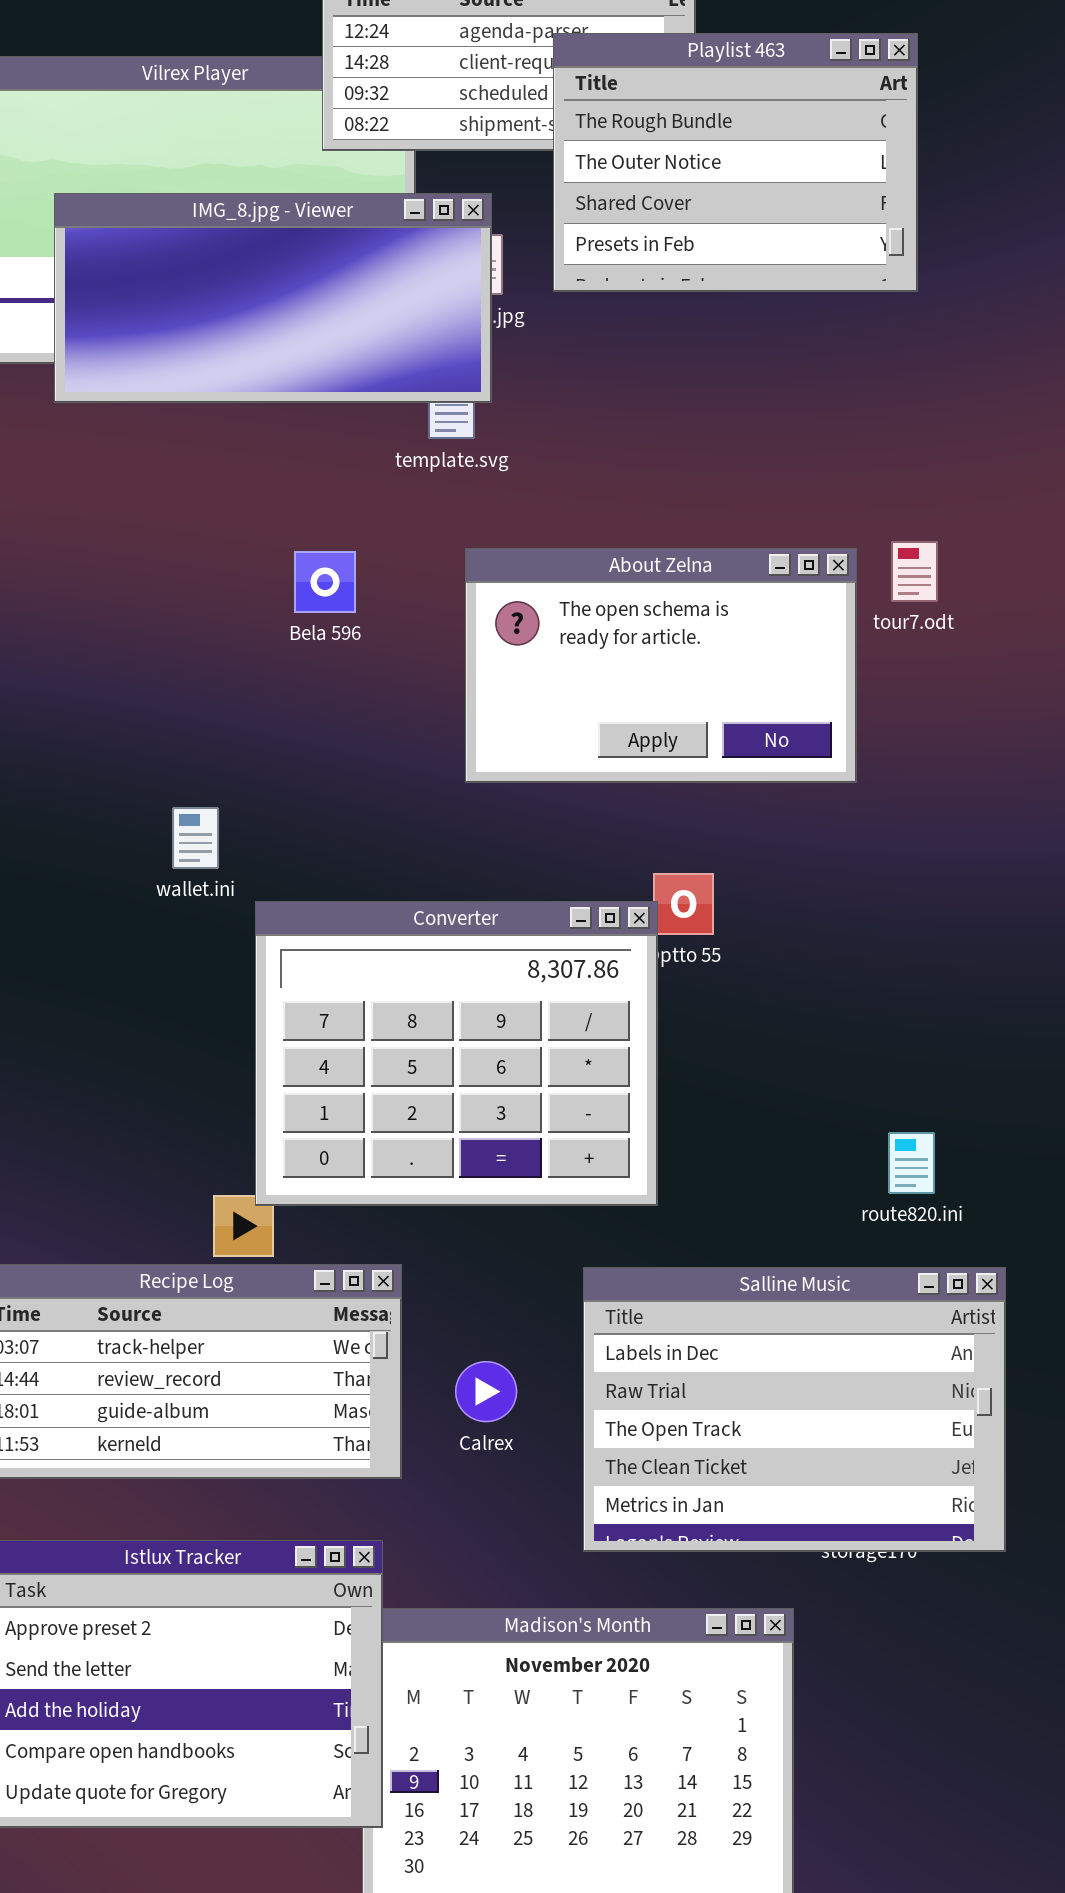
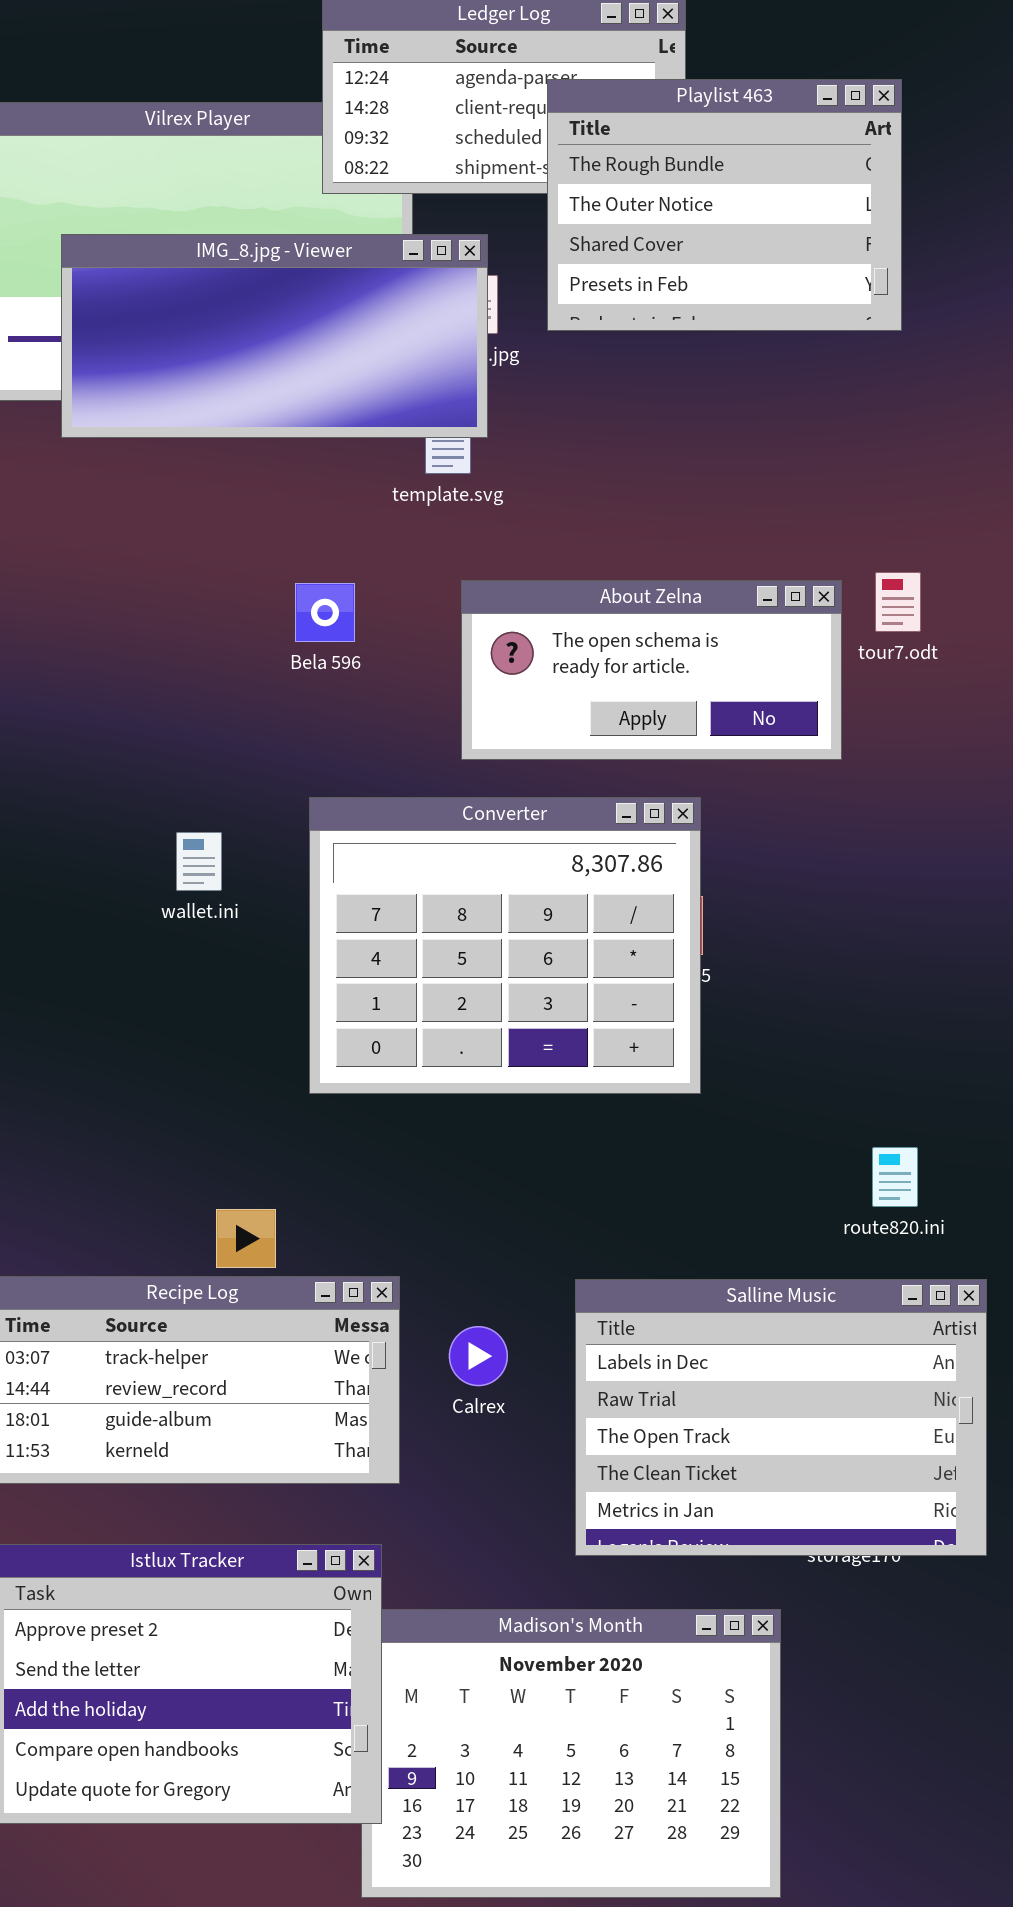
About Zelna: [465,548,857,783] -> [461,580,842,760], resized
Converter: [255,901,658,1206] -> [309,797,701,1094], moved
Calrex: [455,1361,517,1422] -> [449,1326,508,1386], moved

